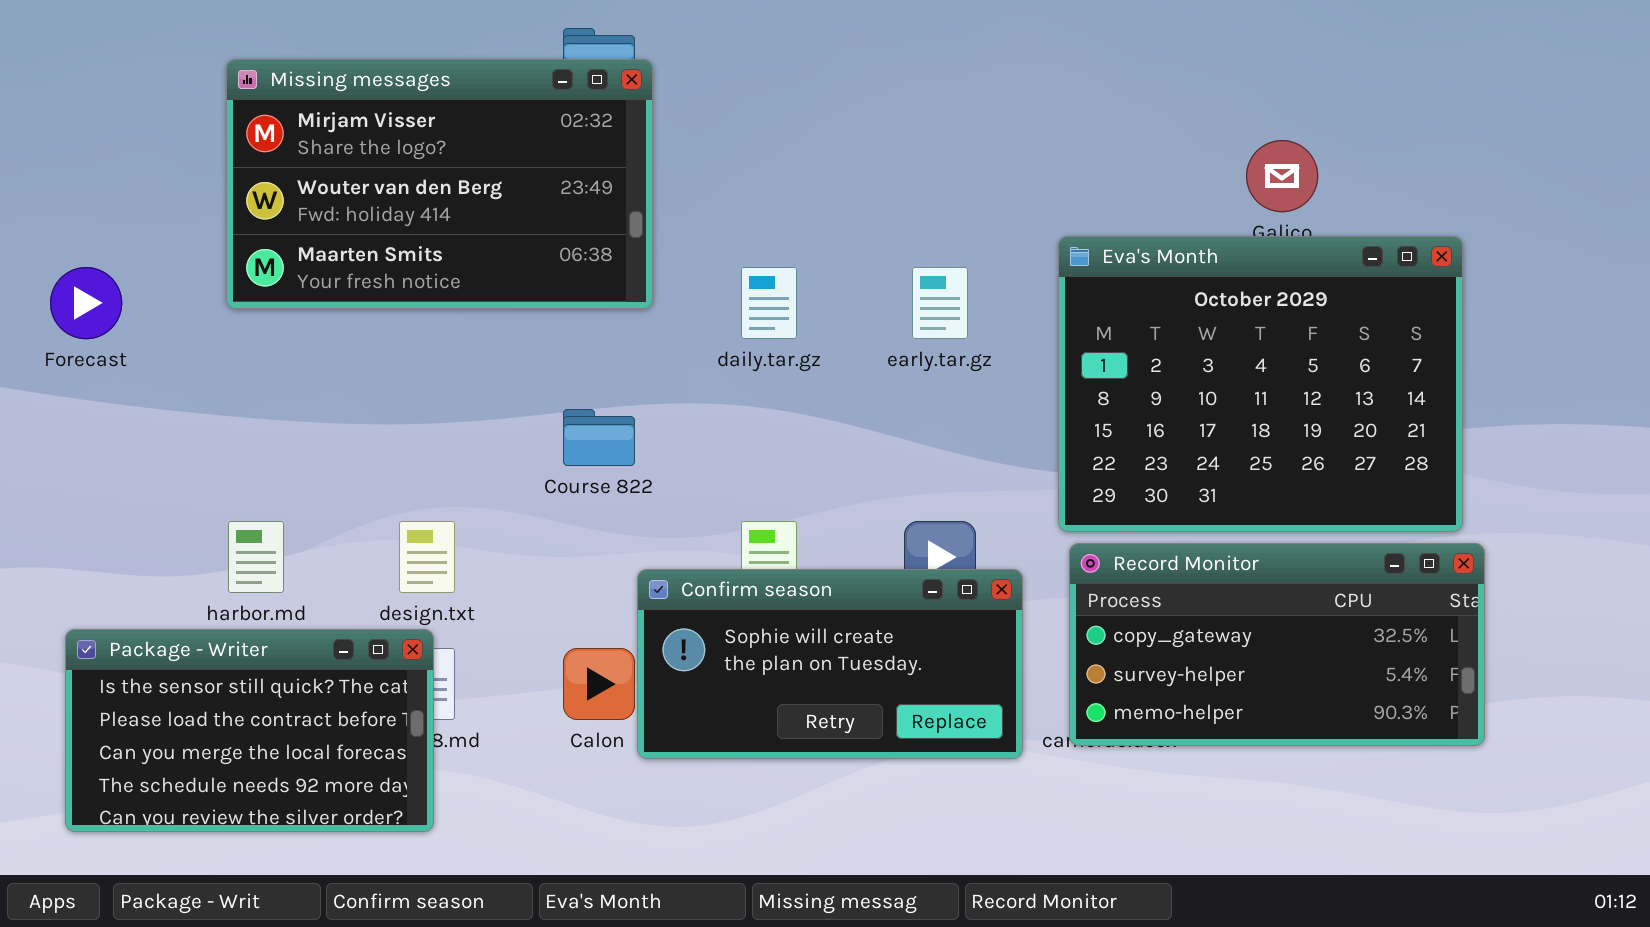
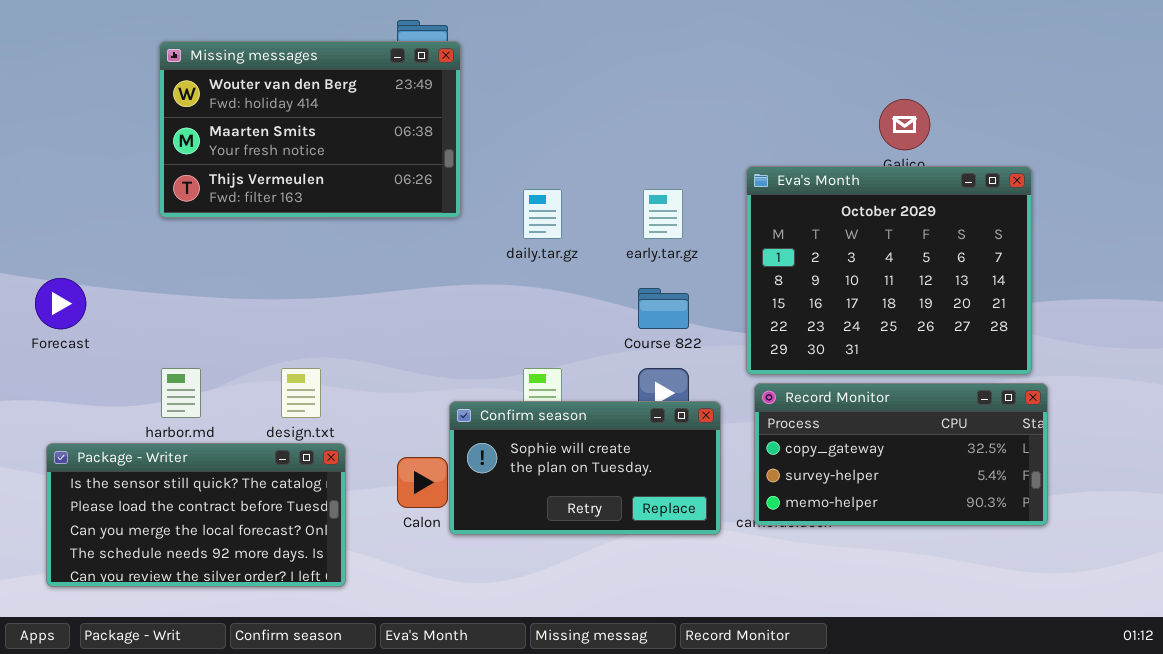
Missing messages: [226,59,653,309] -> [159,41,461,218], scrolled down 1 row
Forecast: [50,267,122,339] -> [35,278,86,329], moved
Course 822: [563,409,635,466] -> [638,288,689,329], moved
Package - Writer: [65,629,434,832] -> [46,443,346,587], resized

